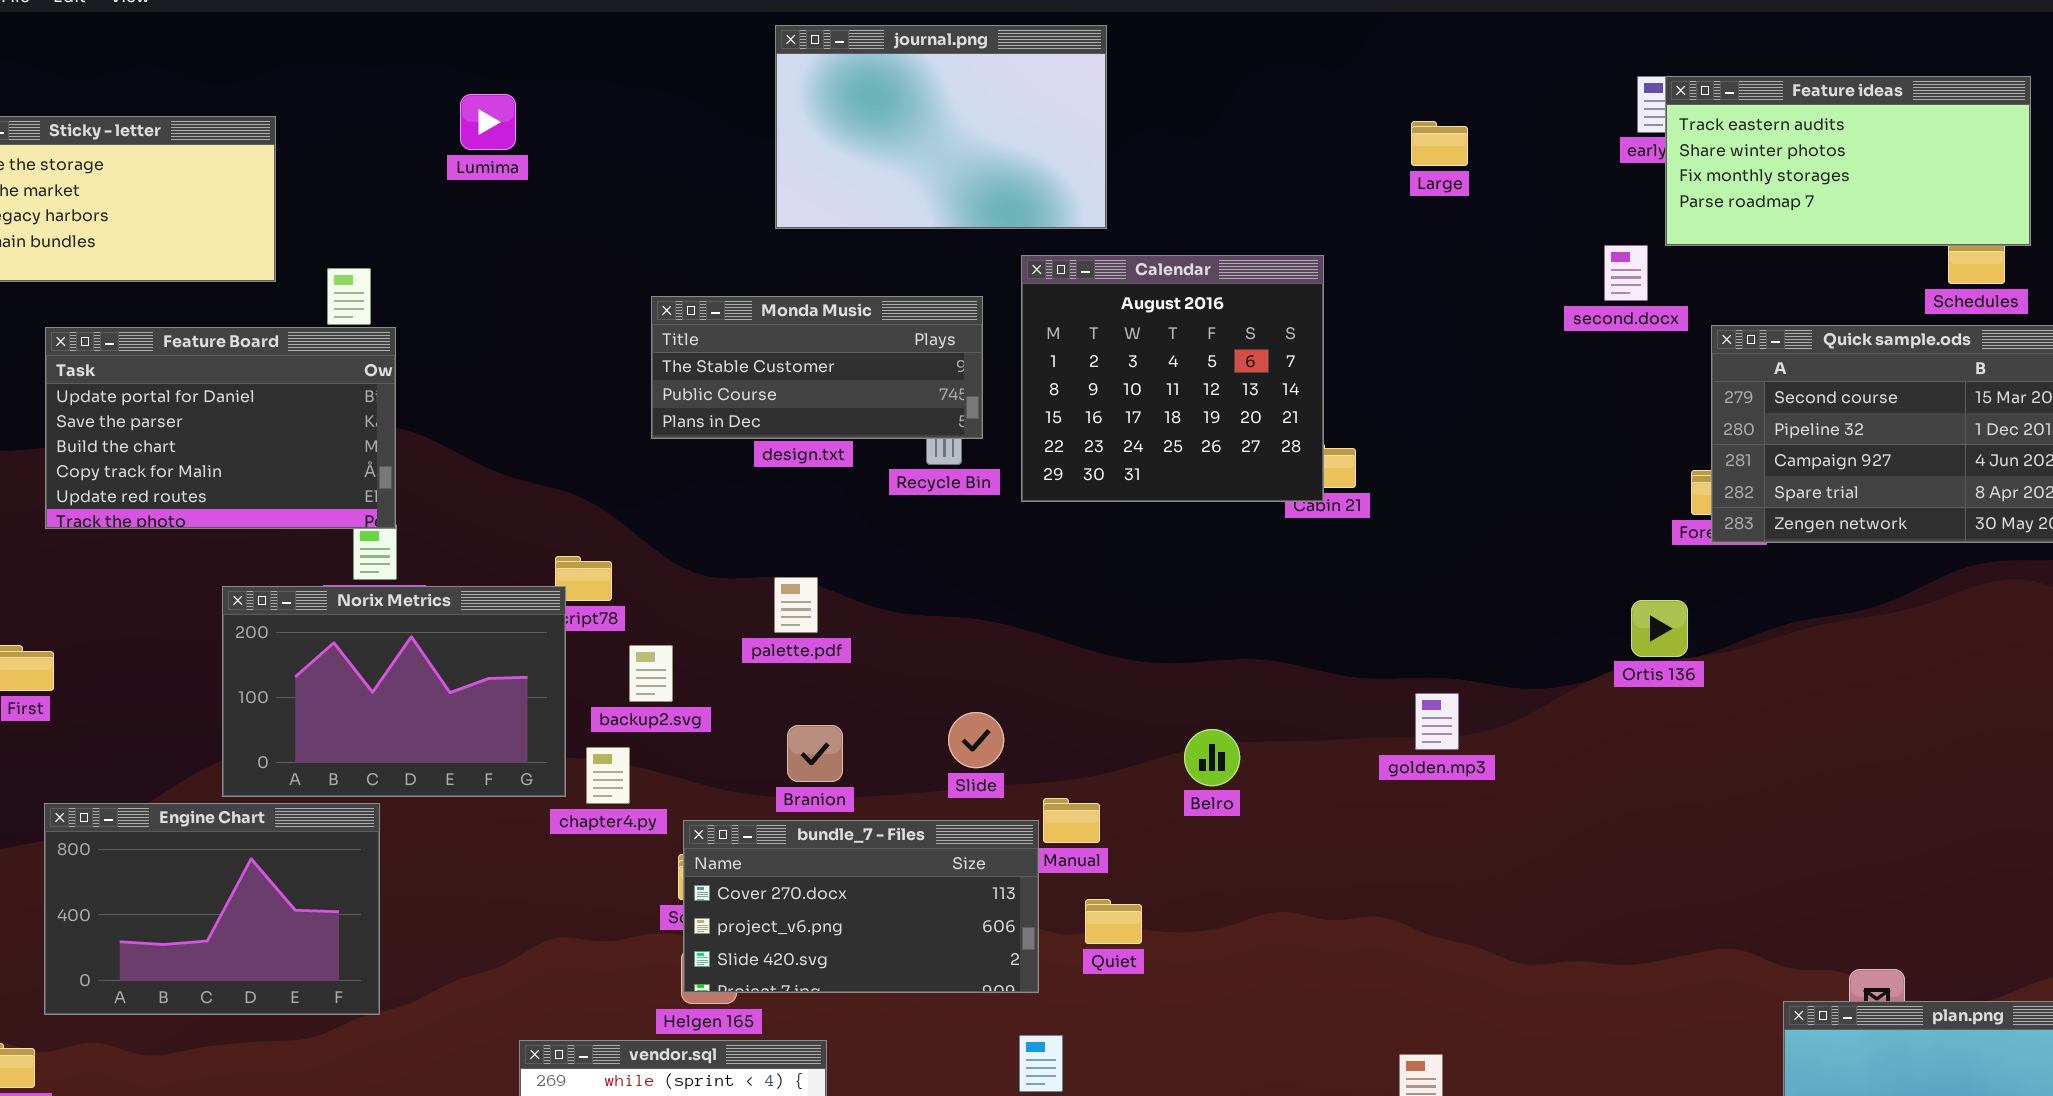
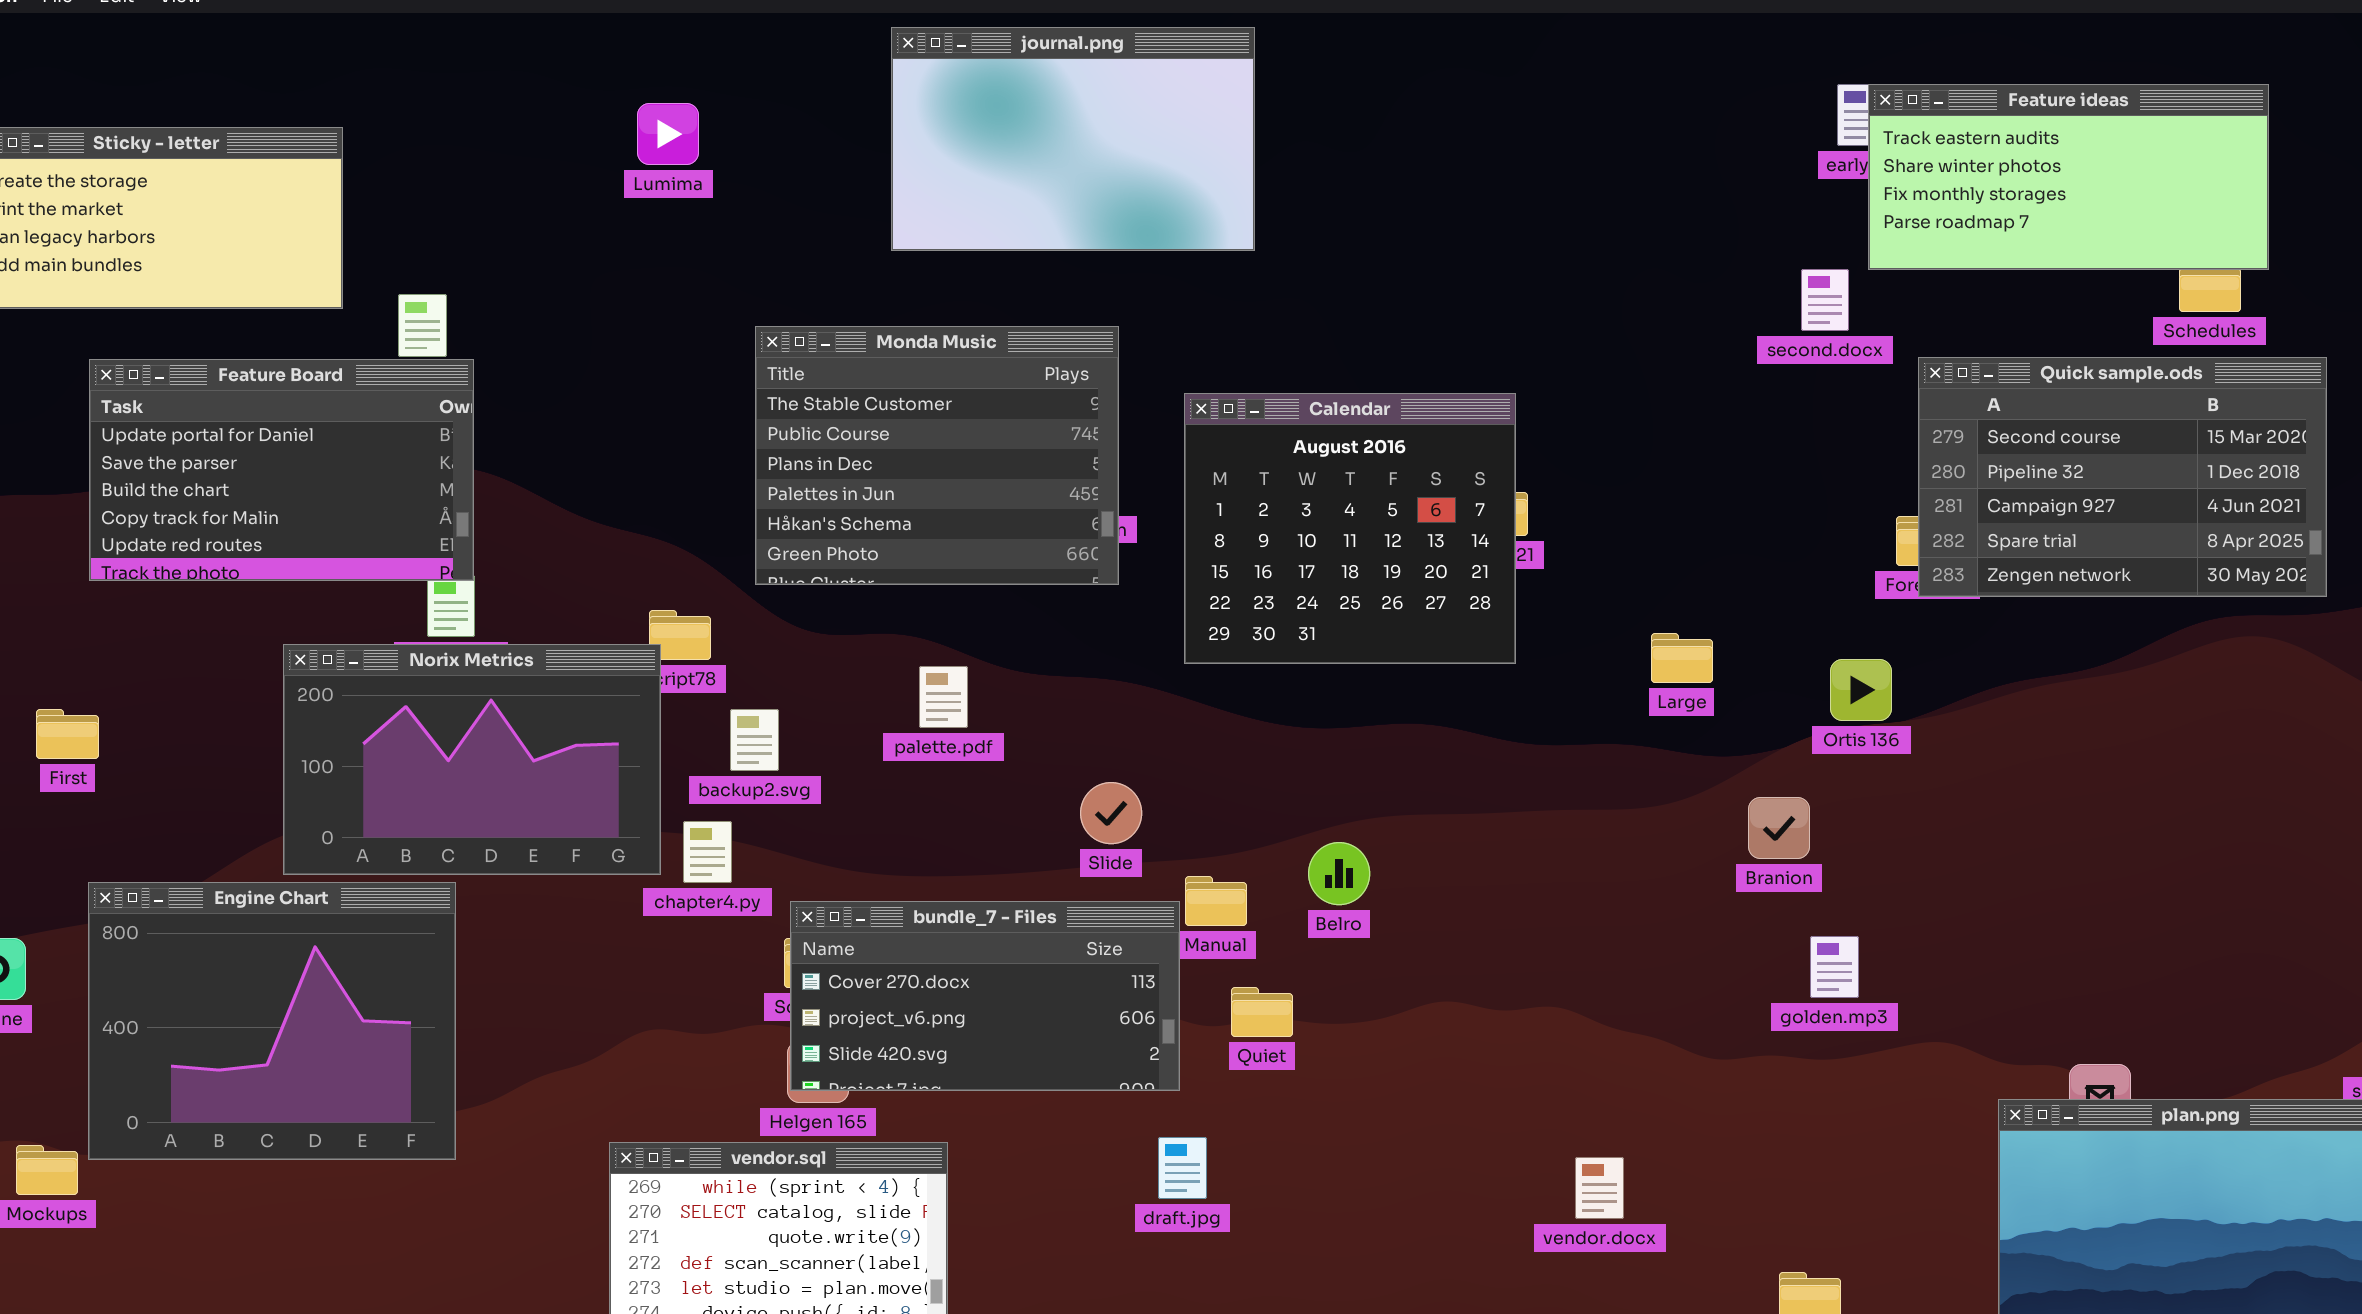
Lumima: [460,94,516,150] -> [637,103,699,165], moved
Large: [1411,121,1468,166] -> [1651,633,1713,683], moved
Calendar: [1021,255,1324,502] -> [1184,393,1516,664], moved
Monda Music: [651,296,983,439] -> [755,326,1119,585], resized
palette.pdf: [774,577,818,633] -> [919,666,968,728], moved
golden.mp3: [1415,693,1459,750] -> [1810,936,1859,998], moved
Branion: [787,725,843,782] -> [1748,797,1810,859], moved
Belro: [1184,729,1240,786] -> [1308,842,1370,905], moved
Engine Chart: [44,803,380,1015] -> [88,882,456,1160], resized

